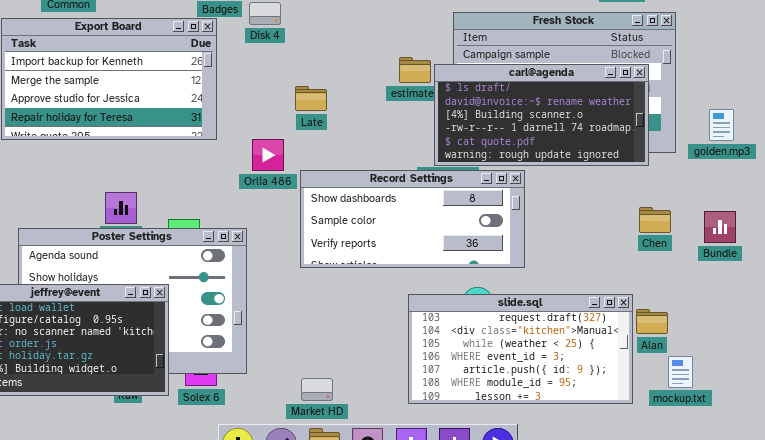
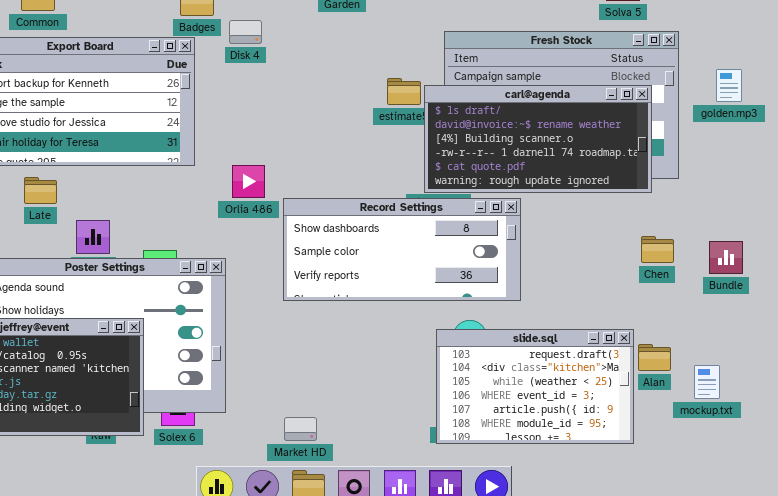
Late: [295,86,327,111] -> [24,177,57,204], moved
golden.mp3: [709,109,734,141] -> [716,69,742,102], moved
slide.sql: [408,294,633,404] -> [436,329,634,444], resized
mockup.txt: [668,356,693,388] -> [694,365,720,399], moved

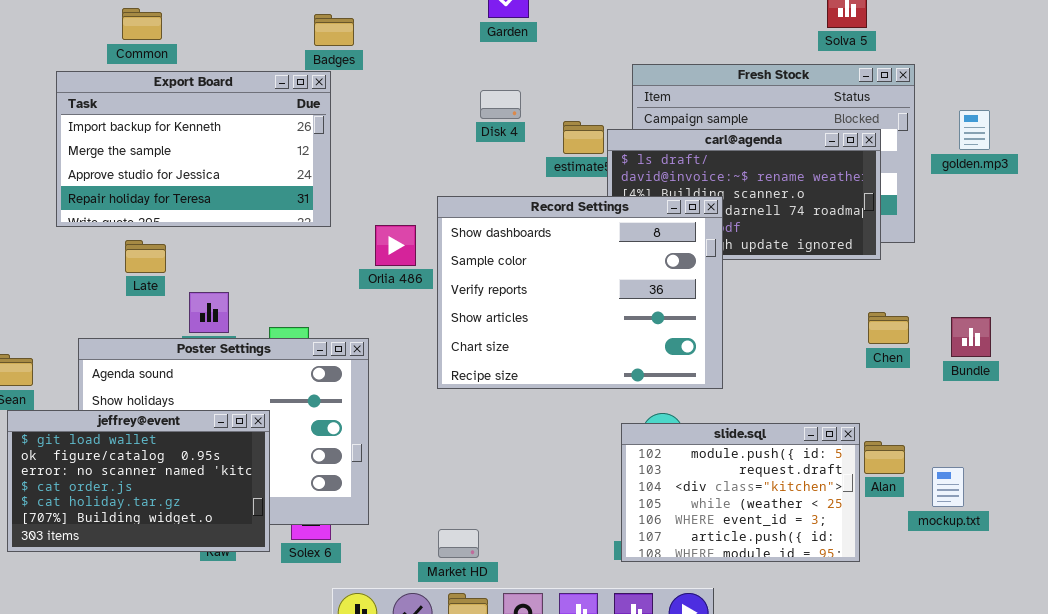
Disk 4: [229,20,262,44] -> [480,90,521,119], moved
Record Settings: [283,198,521,301] -> [437,196,723,389], resized
slide.sql: [436,329,634,444] -> [621,423,860,562], scrolled up 1 row

